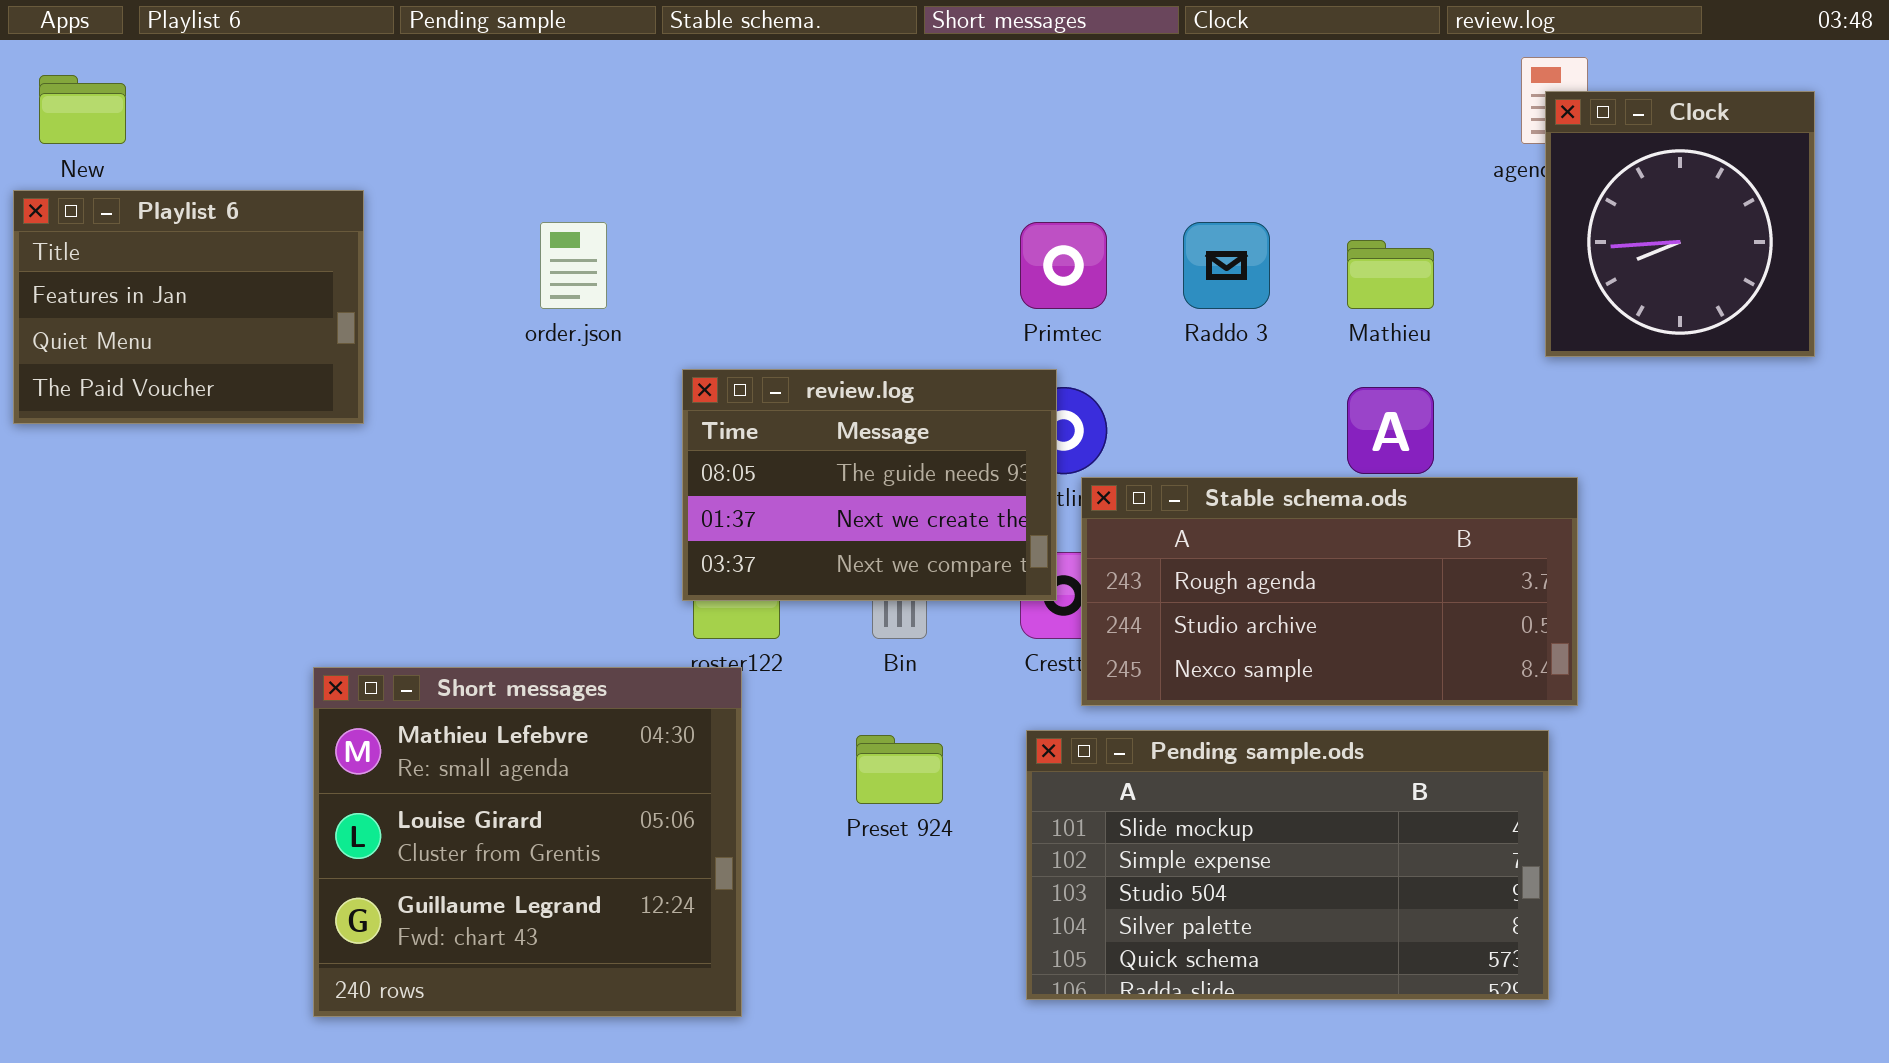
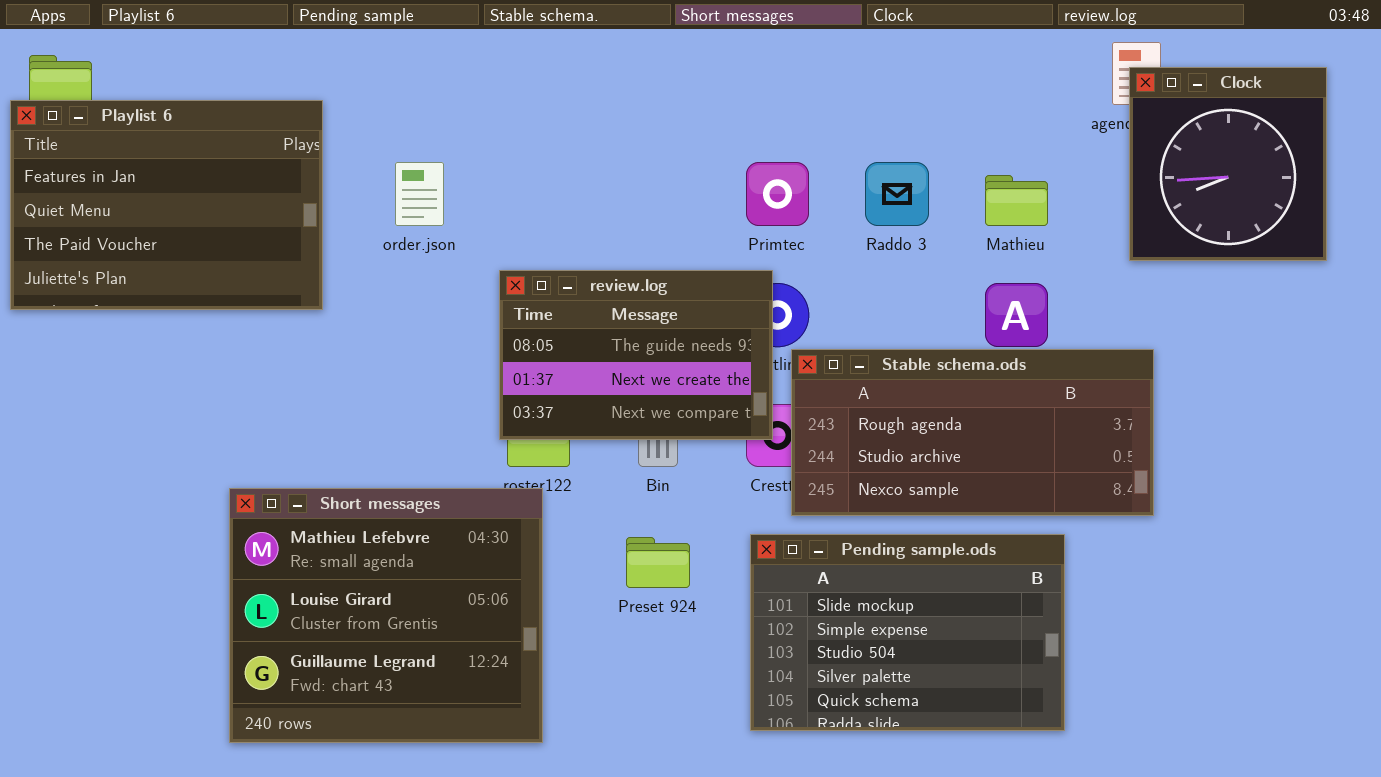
Playlist 6: [13,190,364,424] -> [10,100,323,310], resized
Pending sample.ods: [1026,730,1549,1000] -> [750,534,1065,731], resized

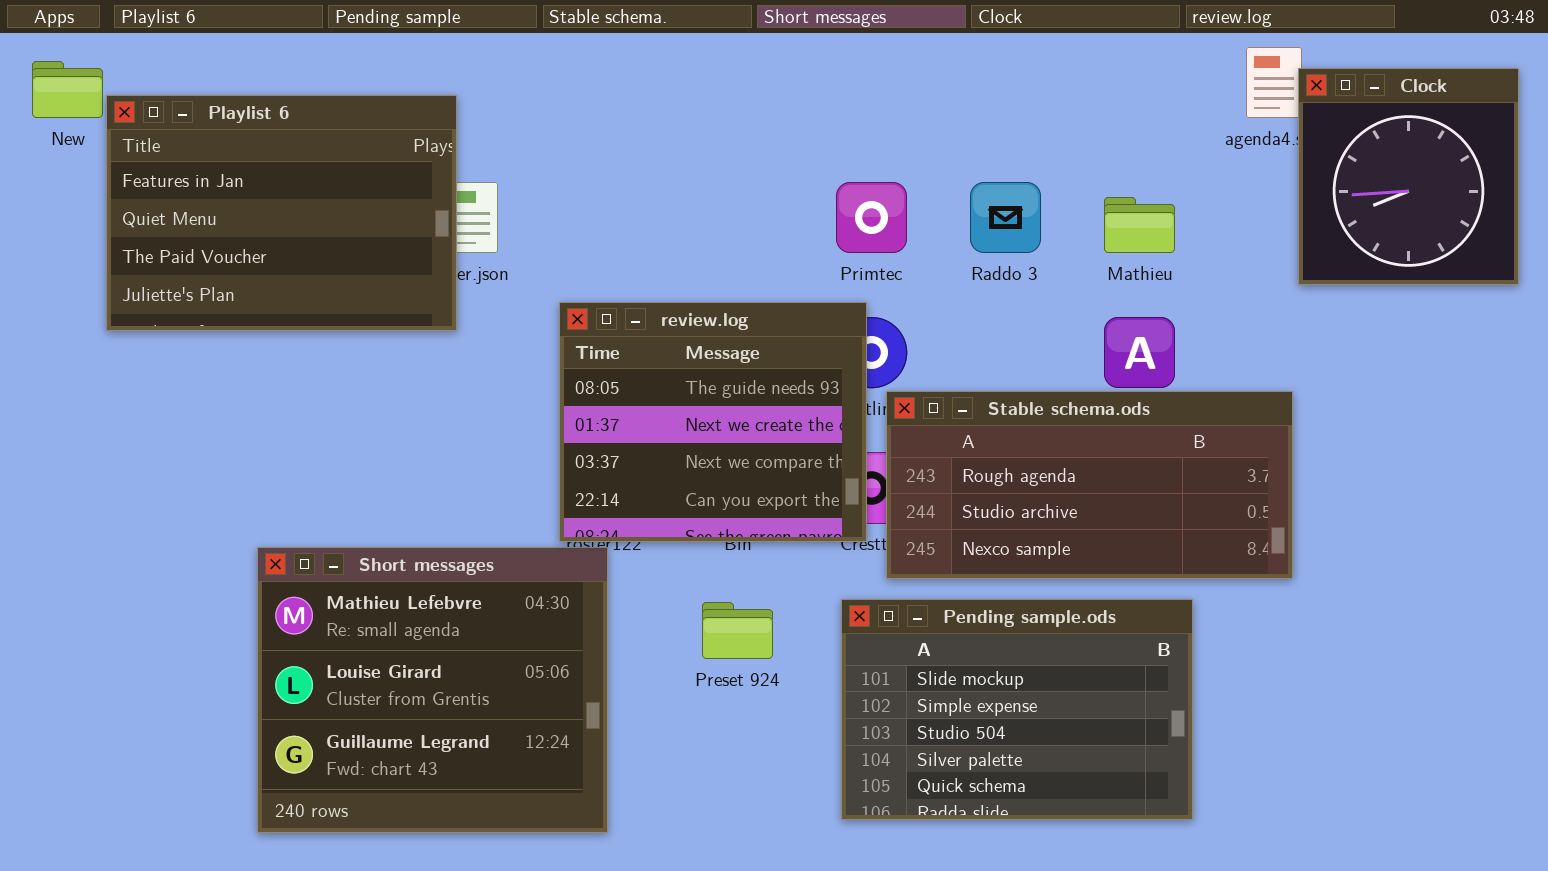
Clock: [1129,67,1327,261] -> [1298,68,1519,285], moved
Playlist 6: [10,100,323,310] -> [106,95,457,331], moved
review.log: [499,270,773,440] -> [559,302,867,542], resized

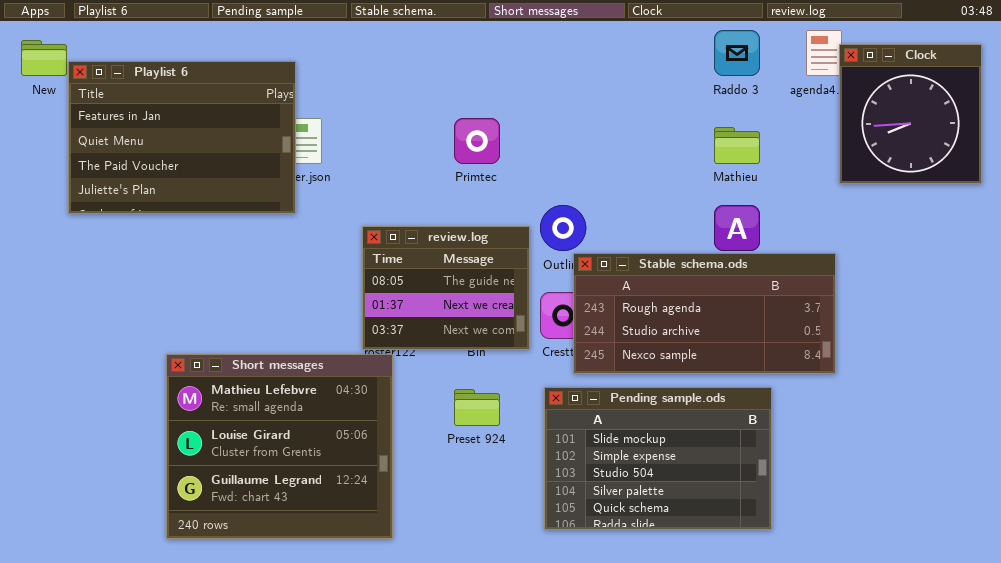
Primtec: [836,182,907,253] -> [454,118,500,164], moved
Raddo 3: [970,182,1041,253] -> [714,30,760,76], moved
review.log: [559,302,867,542] -> [362,226,530,350], resized

